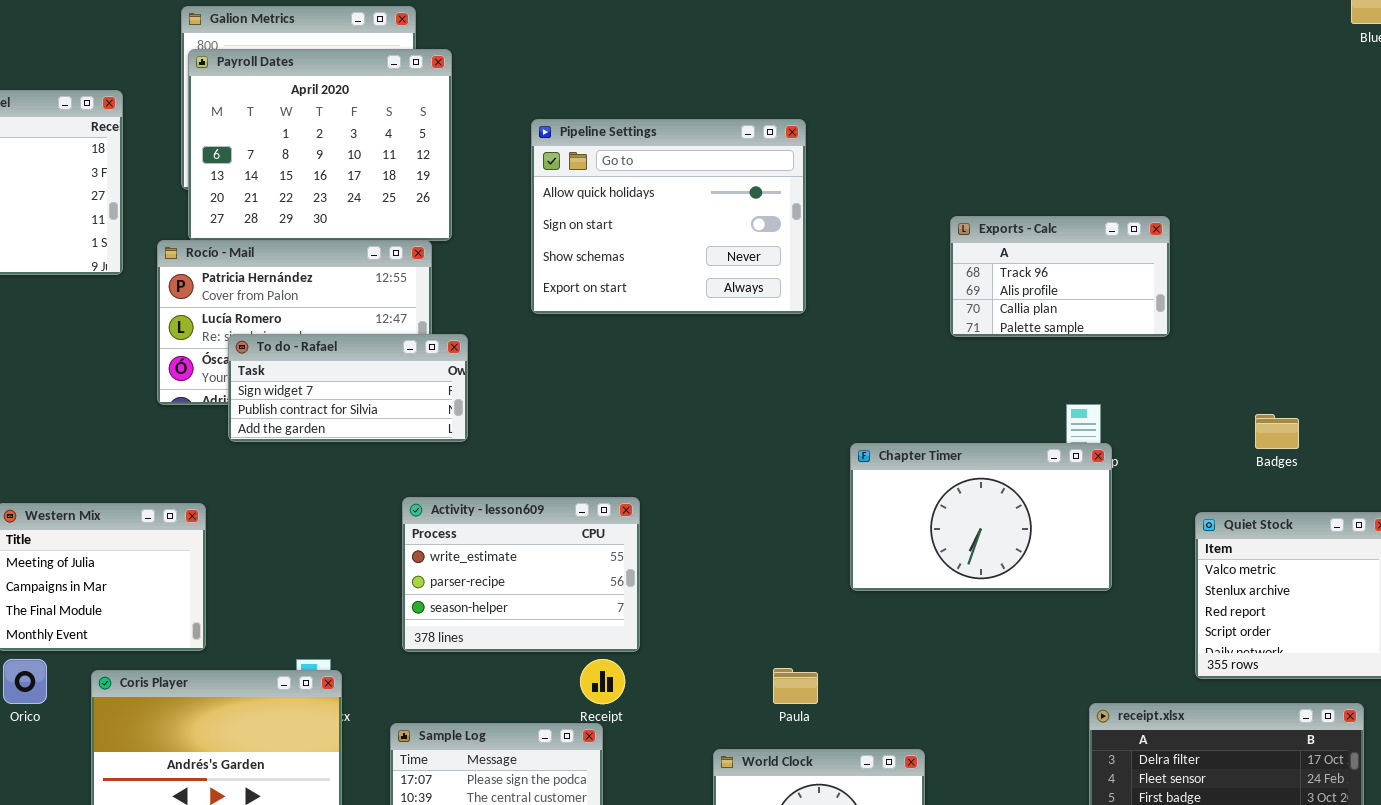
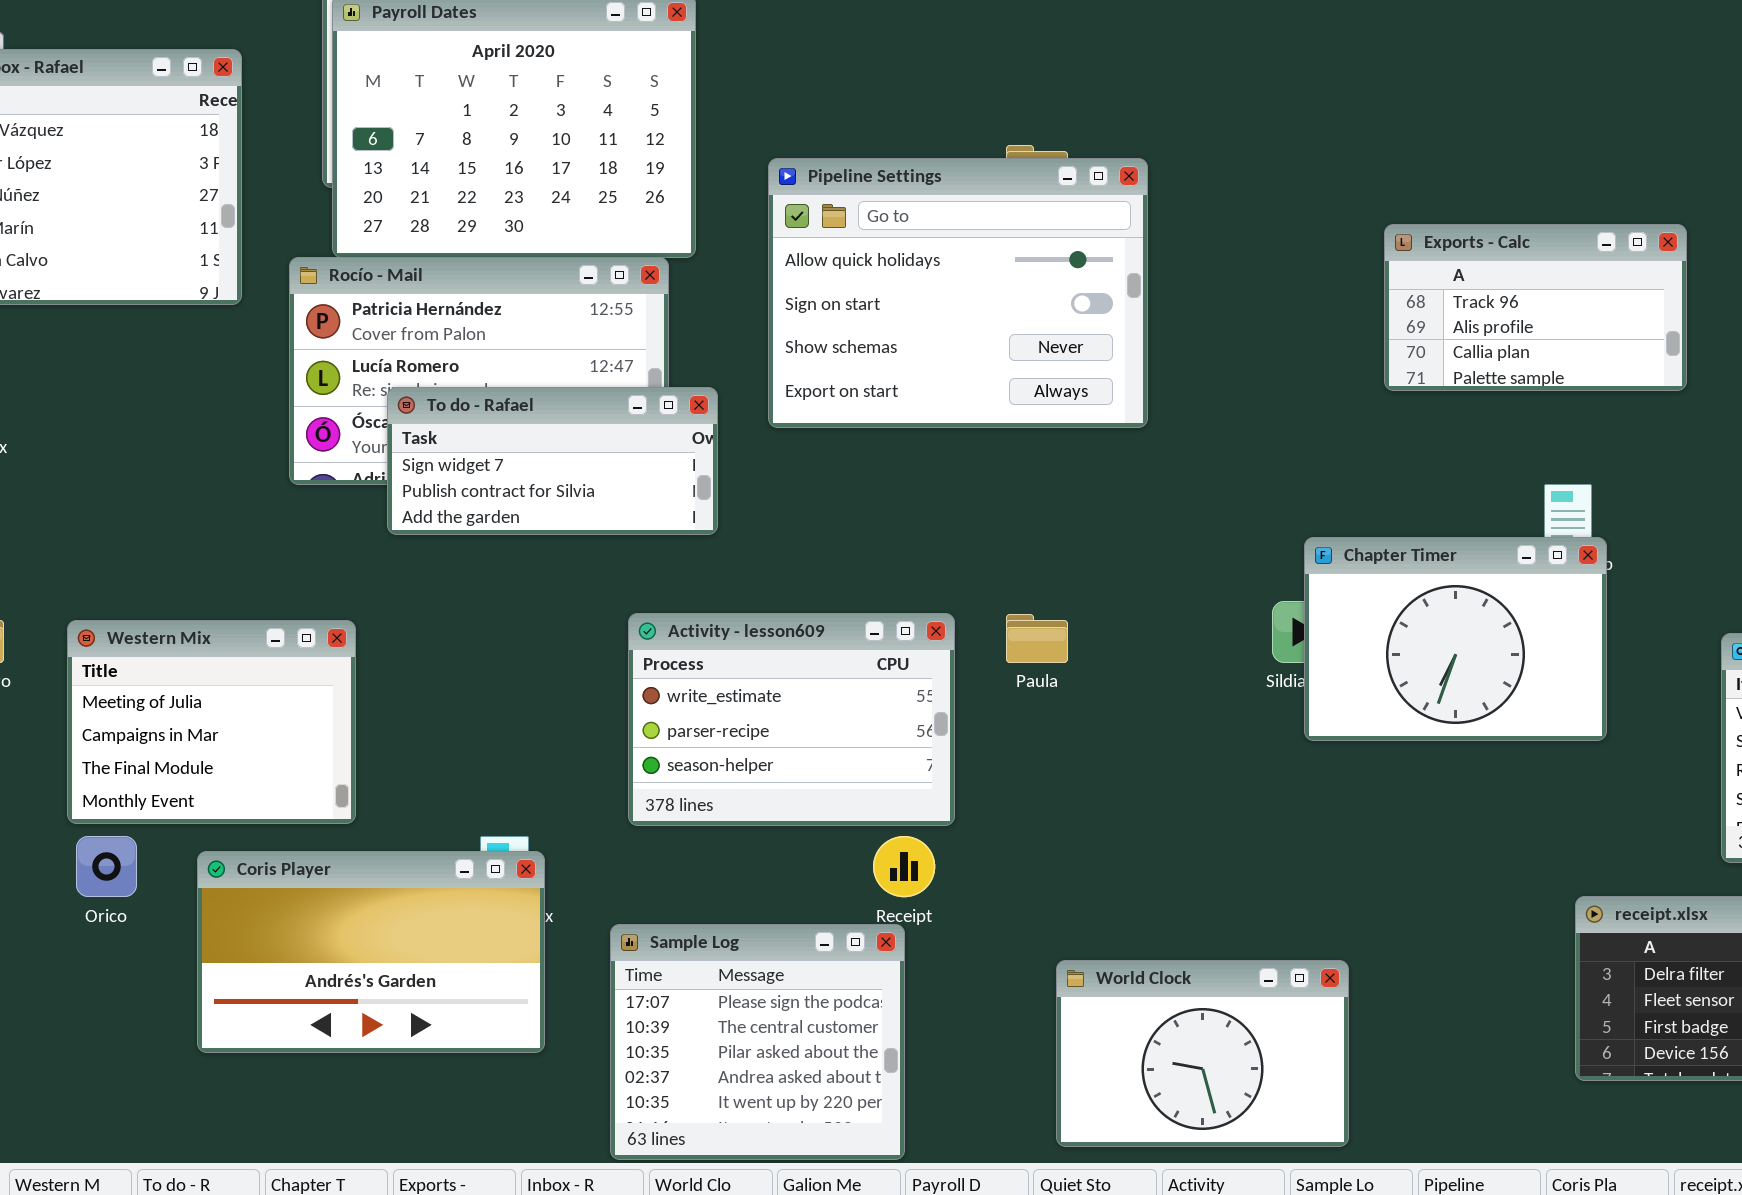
Pipeline Settings: [531,119,806,314] -> [768,158,1148,428], moved
Chapter Timer: [850,443,1112,591] -> [1304,537,1607,741], resized
Paula: [773,668,818,704] -> [1006,614,1068,663], moved

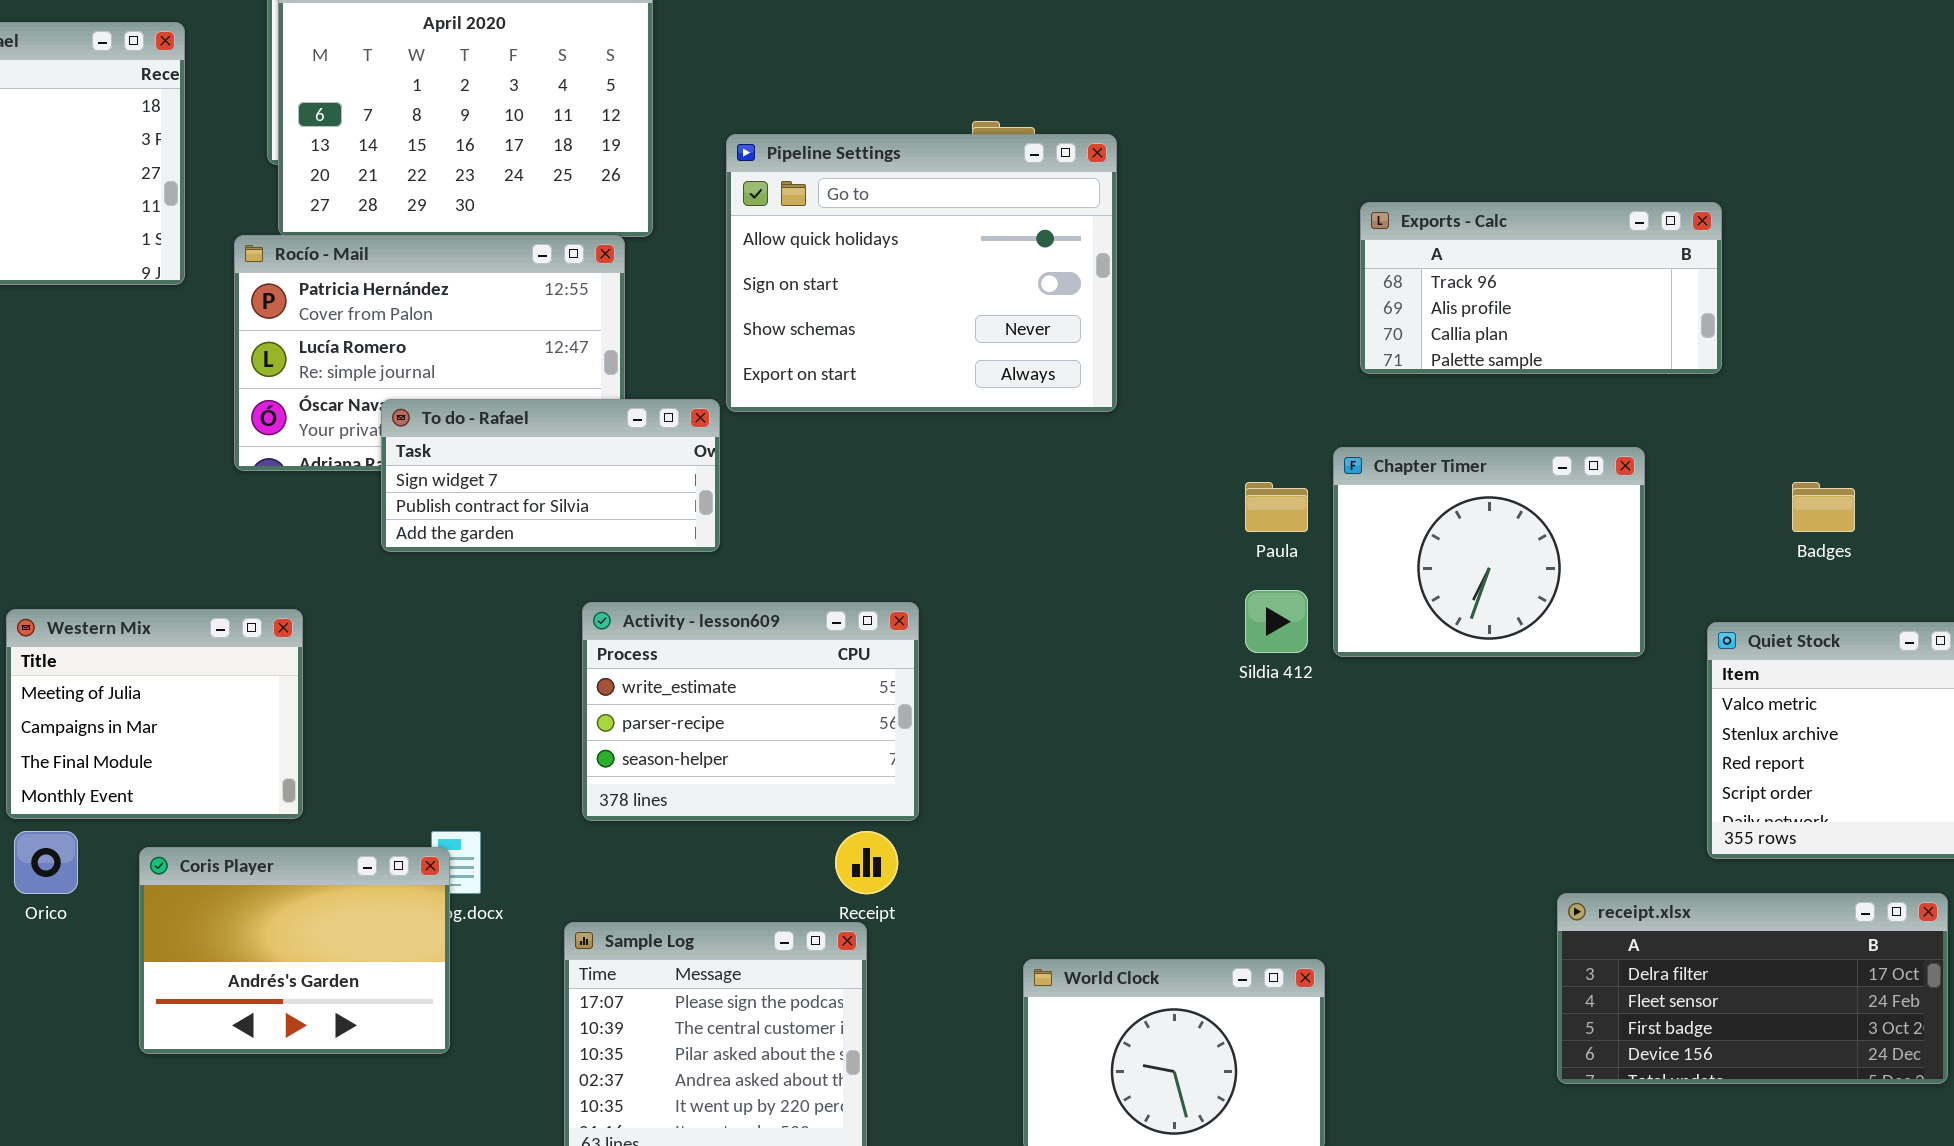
Exports - Calc: [1384,224,1687,391] -> [1360,202,1722,374], resized
To do - Rafael: [387,387,718,535] -> [381,399,720,552], moved
Chapter Timer: [1304,537,1607,741] -> [1333,447,1645,657], moved
Paula: [1006,614,1068,663] -> [1245,482,1308,532], moved
Coris Player: [197,851,545,1053] -> [139,847,450,1054], resized

